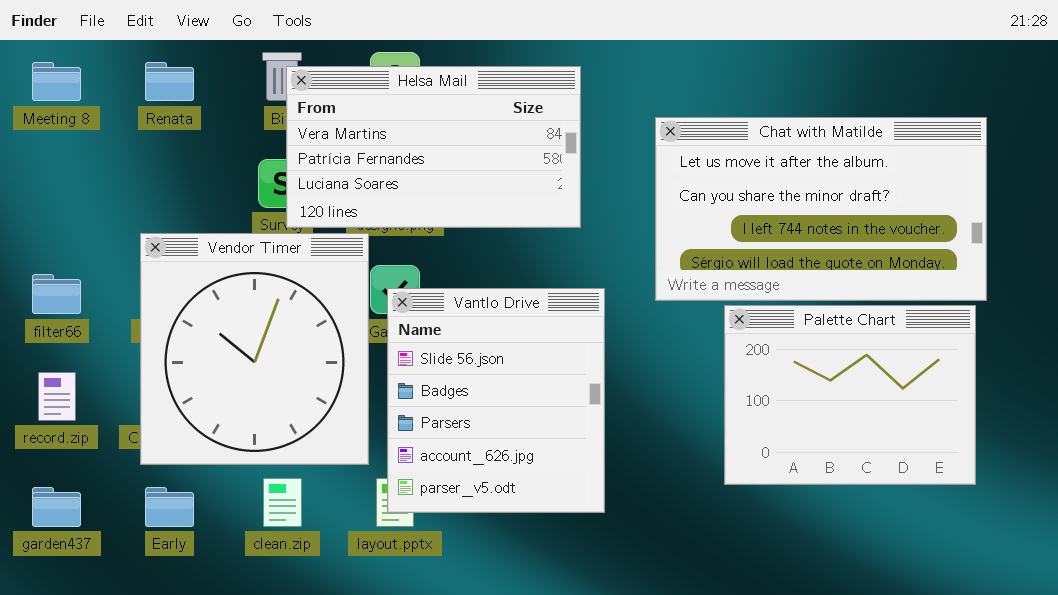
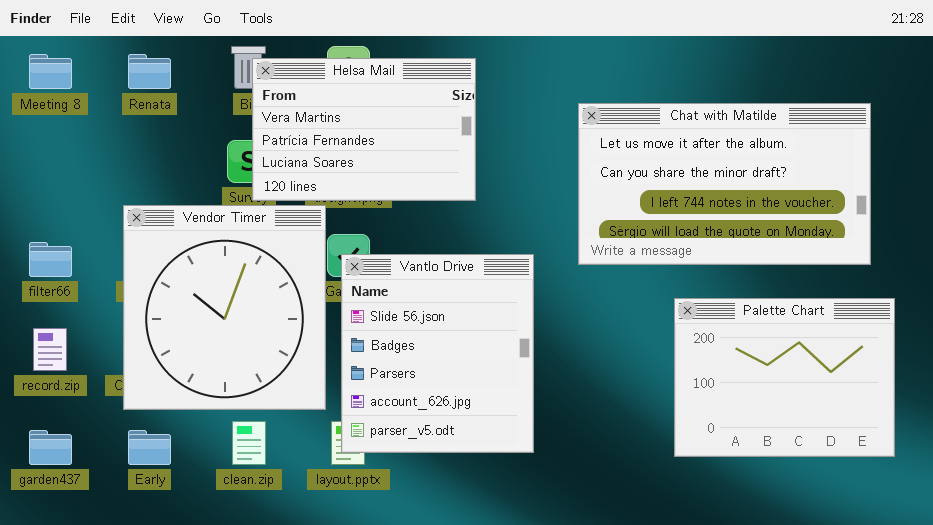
Helsa Mail: [286,66,581,228] -> [252,58,476,201], resized
Palette Chart: [724,305,976,485] -> [674,298,895,457], moved

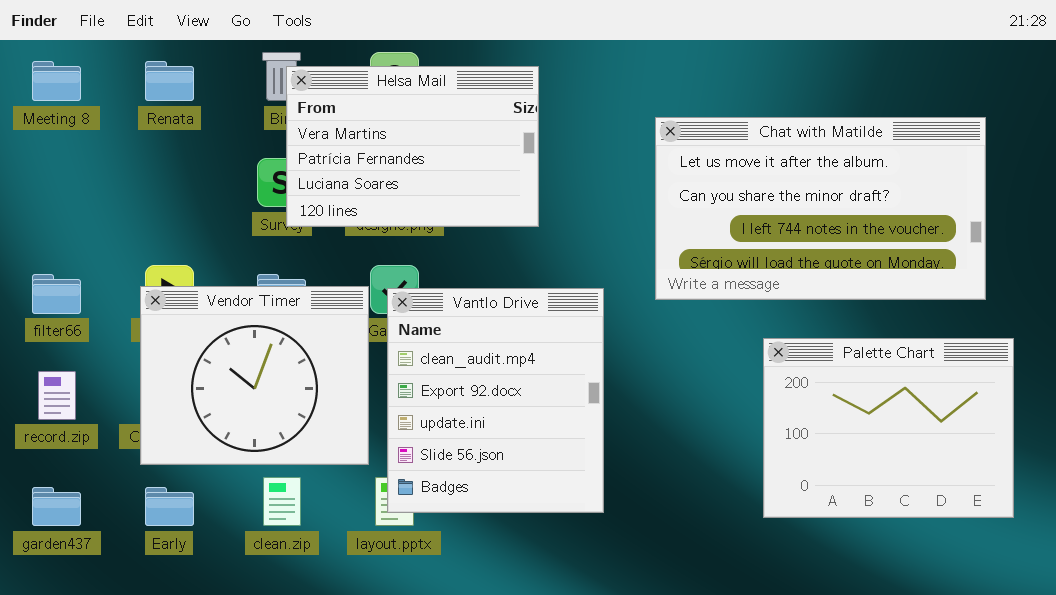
Vendor Timer: [123,205,326,410] -> [140,286,369,465], resized
Vantlo Drive: [341,254,534,453] -> [387,288,604,513], scrolled up 3 rows

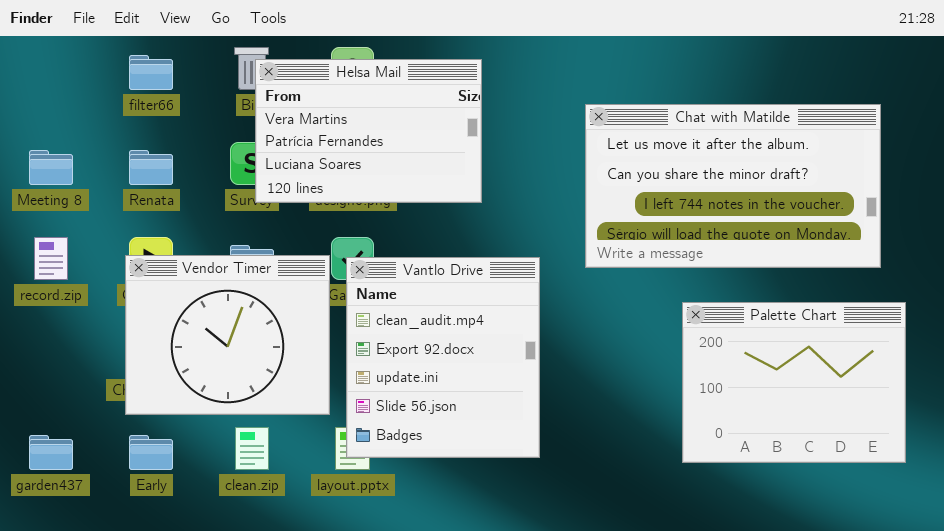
Meeting 8: [32,61,81,101] -> [29,150,73,185], moved
Renata: [145,61,194,101] -> [129,150,173,185], moved
filter66: [32,274,81,314] -> [129,55,173,90], moved
record.zip: [38,371,76,420] -> [34,237,68,280], moved

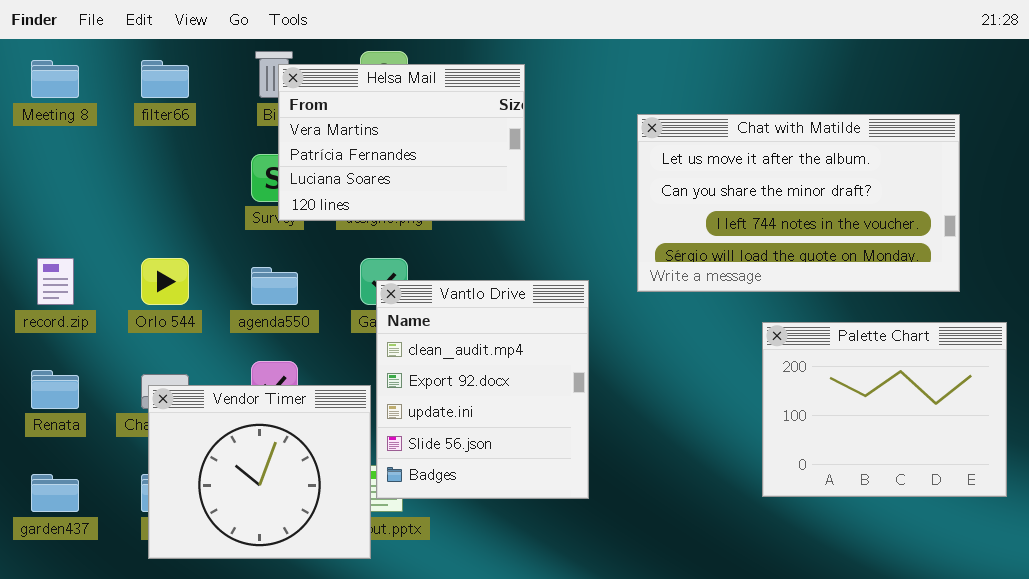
Meeting 8: [29,150,73,185] -> [31,60,79,98], moved
Renata: [129,150,173,185] -> [31,370,79,409], moved
Vendor Timer: [125,255,330,415] -> [148,385,371,559], moved
Palette Chart: [682,302,906,463] -> [762,322,1007,497], moved

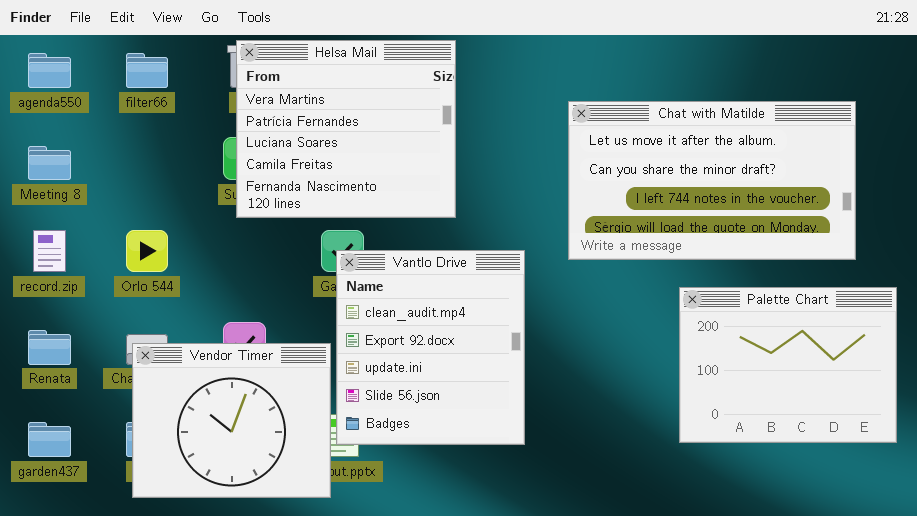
Meeting 8: [31,60,79,98] -> [28,146,71,180], moved
Helsa Mail: [278,64,525,221] -> [236,40,456,218], moved, resized
agenda550: [251,267,298,305] -> [28,53,71,88], moved

